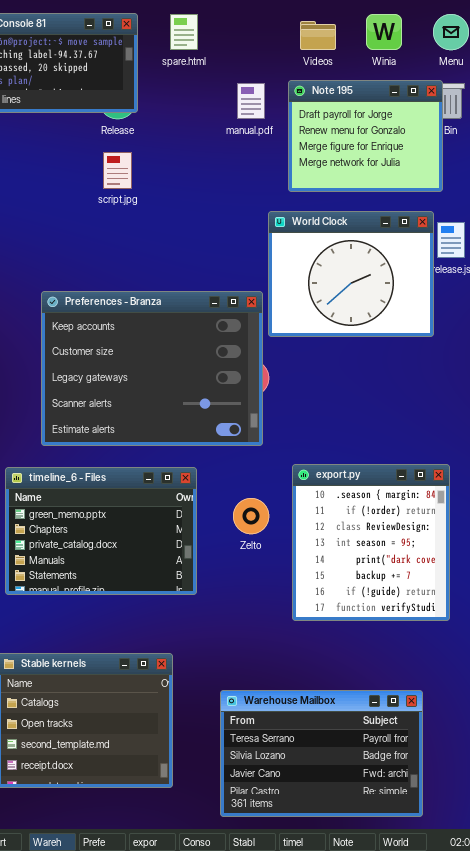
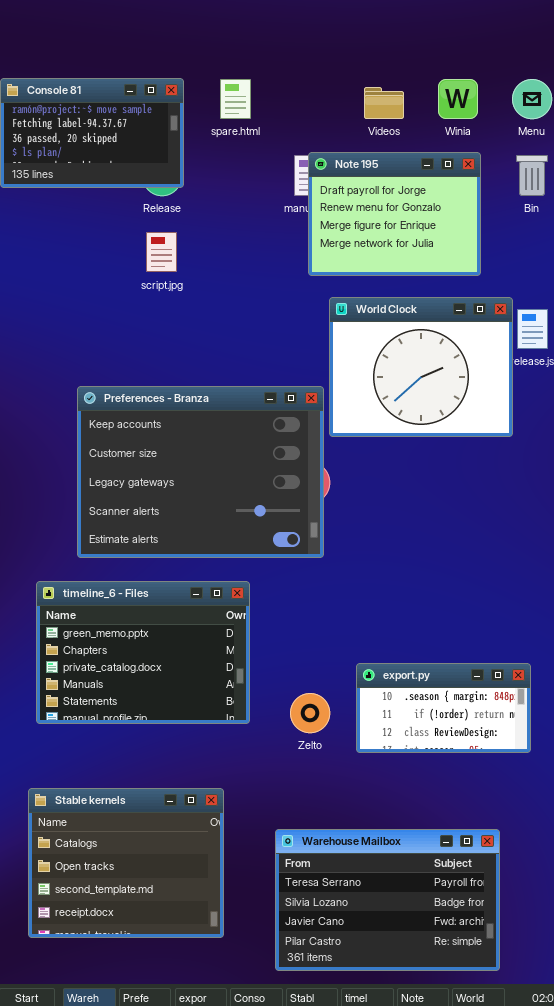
Note 195: [288,80,443,192] -> [308,152,481,276], moved
export.py: [292,464,450,621] -> [356,663,531,753], resized
Zelto: [233,498,269,534] -> [290,693,330,733], moved

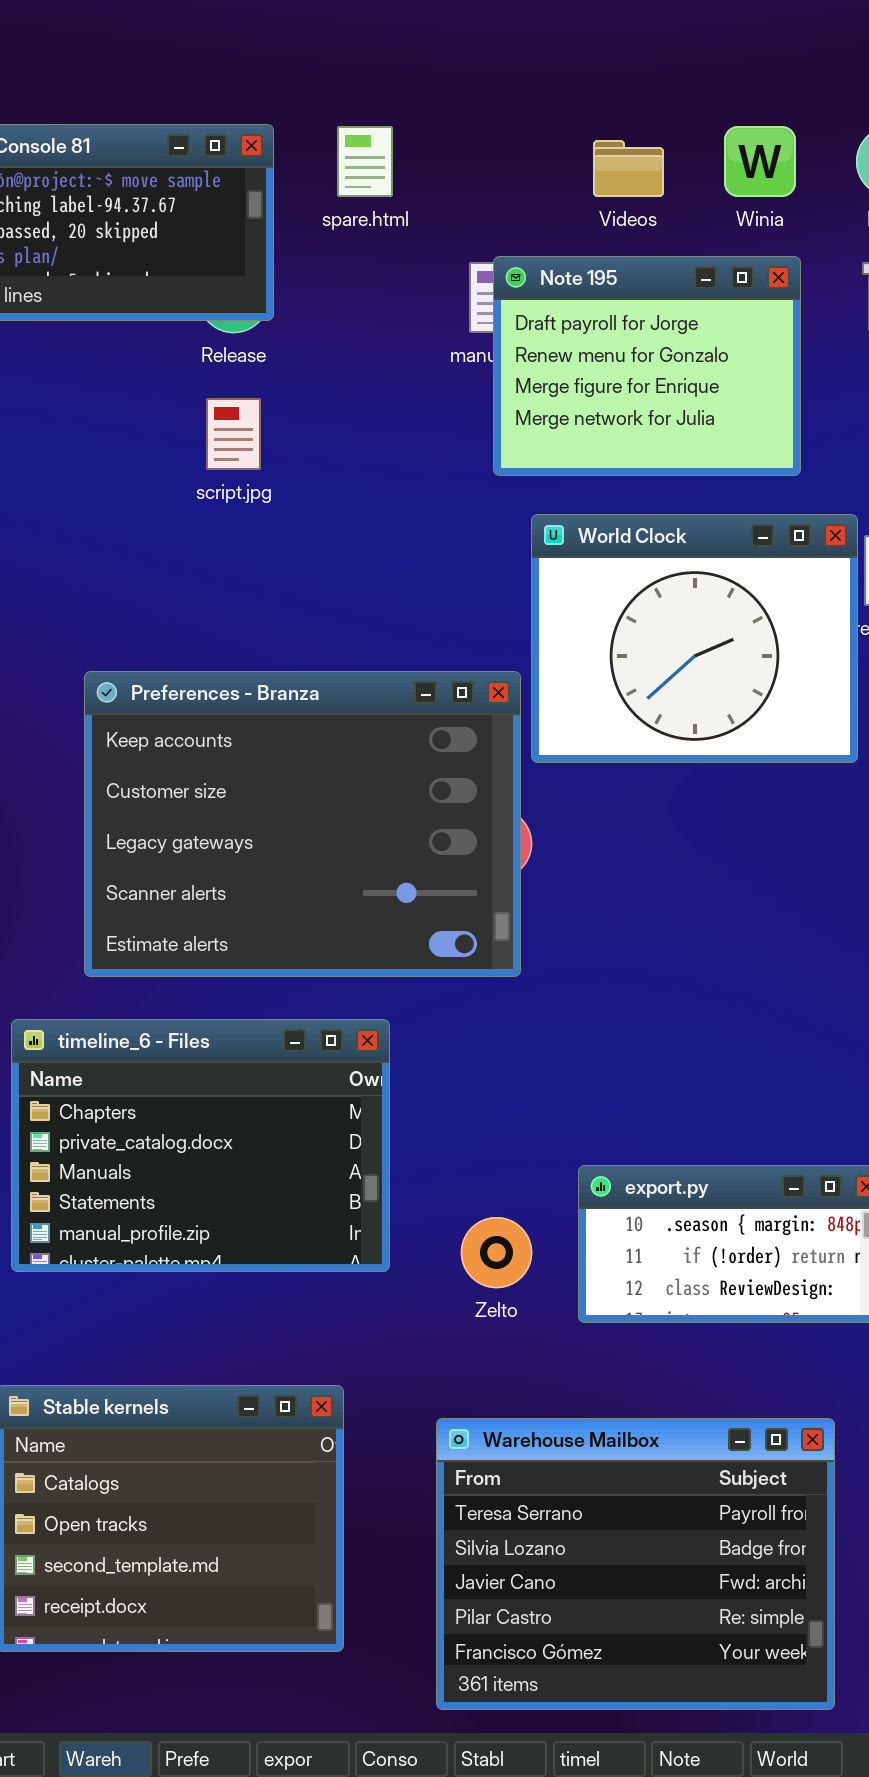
timeline_6 - Files: [36,581,250,724] -> [11,1019,390,1272], scrolled down 1 row
Warehouse Mailbox: [275,829,500,971] -> [436,1418,835,1710], resized

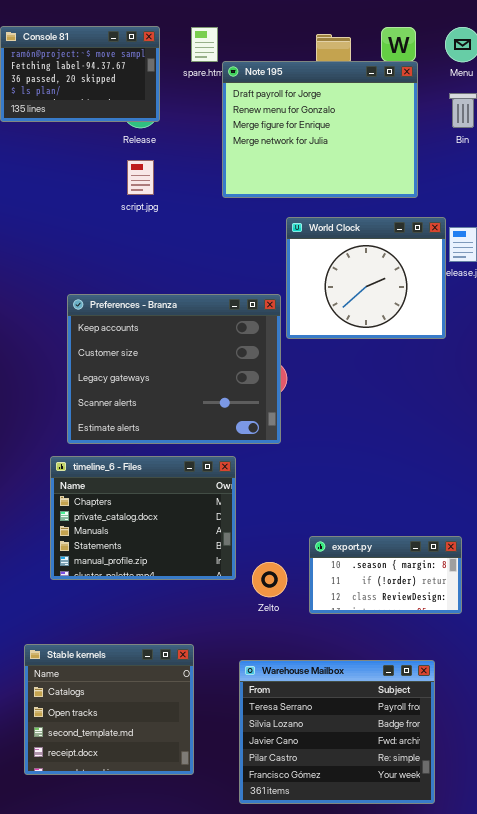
Note 195: [493,256,801,476] -> [222,61,418,198], resized
timeline_6 - Files: [11,1019,390,1272] -> [50,456,236,580], moved

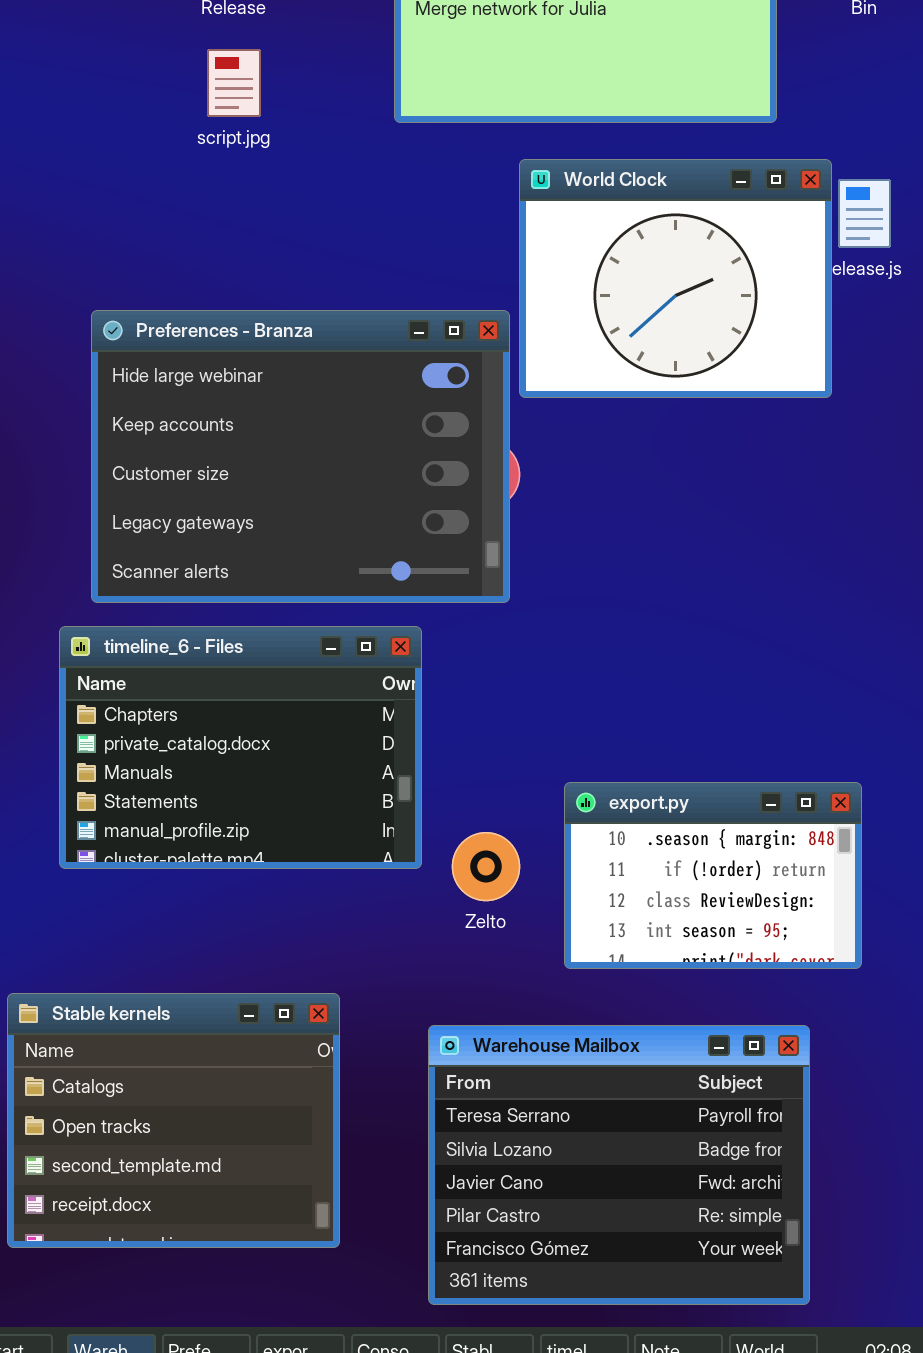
Preferences - Branza: [67,294,281,444] -> [91,310,510,603], scrolled up 1 row
export.py: [309,536,462,614] -> [564,782,862,969], resized

